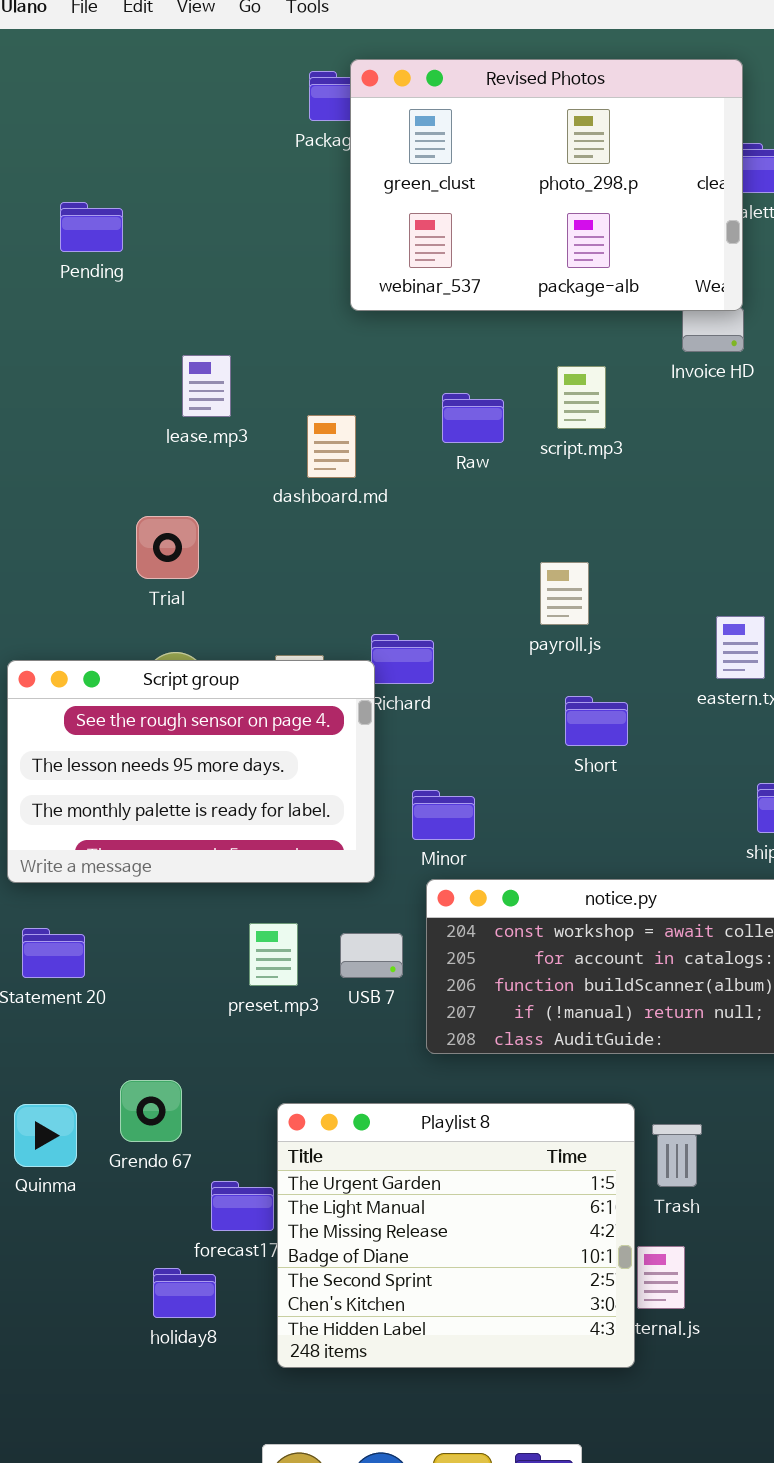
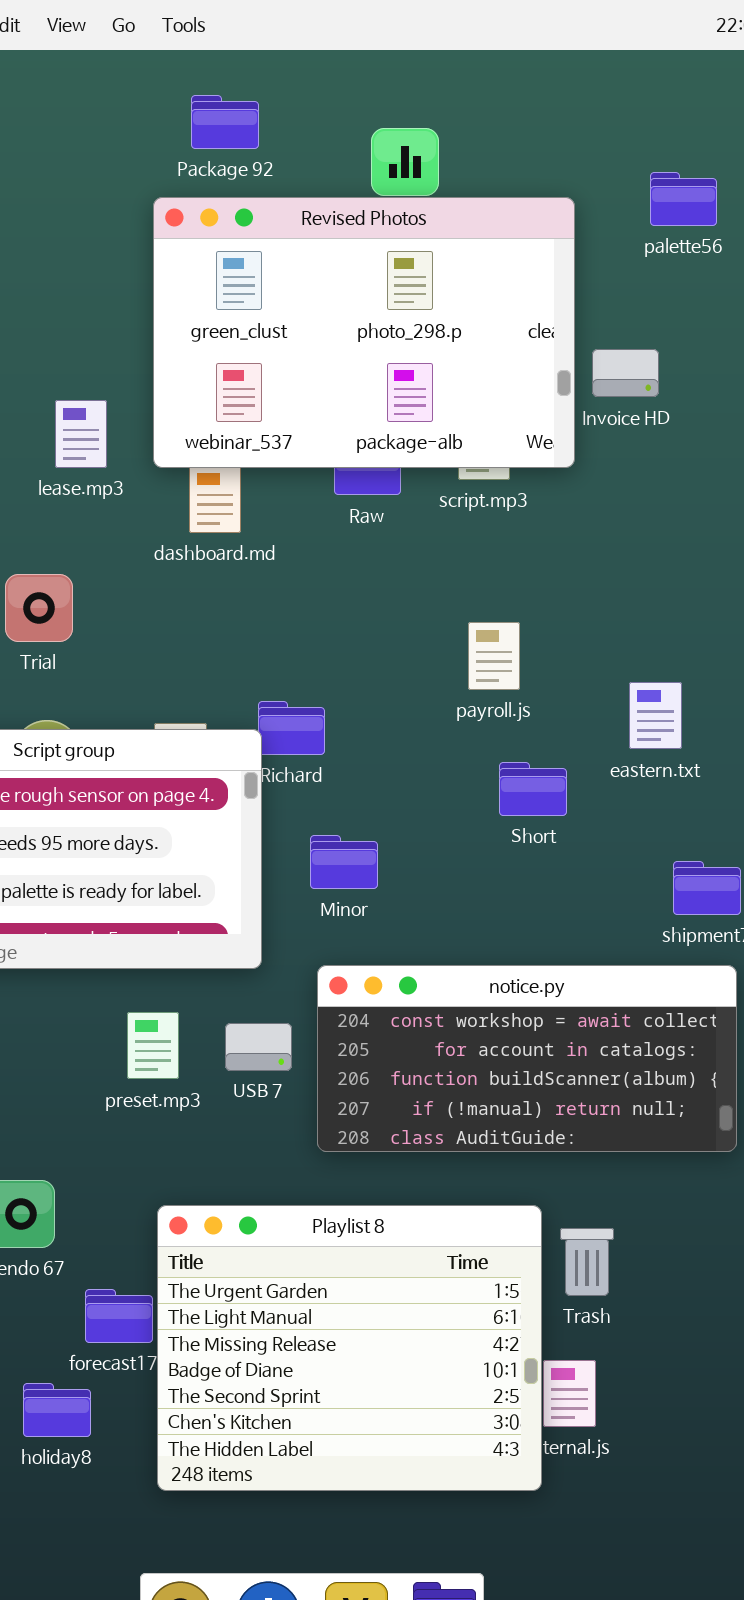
Revised Photos: [350,59,743,311] -> [153,197,575,468], moved
payroll.js: [540,562,589,625] -> [468,622,520,690], moved
Short: [565,696,628,746] -> [499,762,567,816], moved
Minor: [412,790,475,840] -> [310,835,378,889], moved

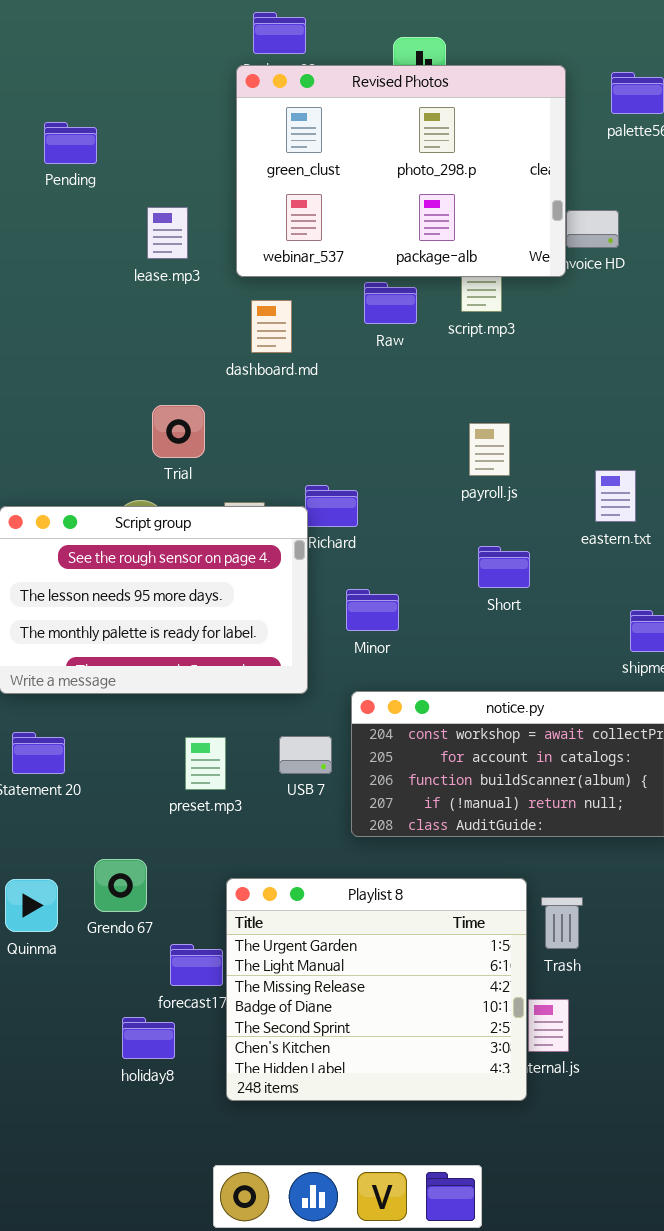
Revised Photos: [153,197,575,468] -> [236,65,566,277], moved
lease.mp3: [55,400,107,468] -> [147,207,188,259], moved
Trial: [5,574,73,642] -> [152,405,205,458], moved
Short: [499,762,567,816] -> [478,546,530,588], moved
preset.mp3: [127,1012,179,1079] -> [185,737,226,790], moved

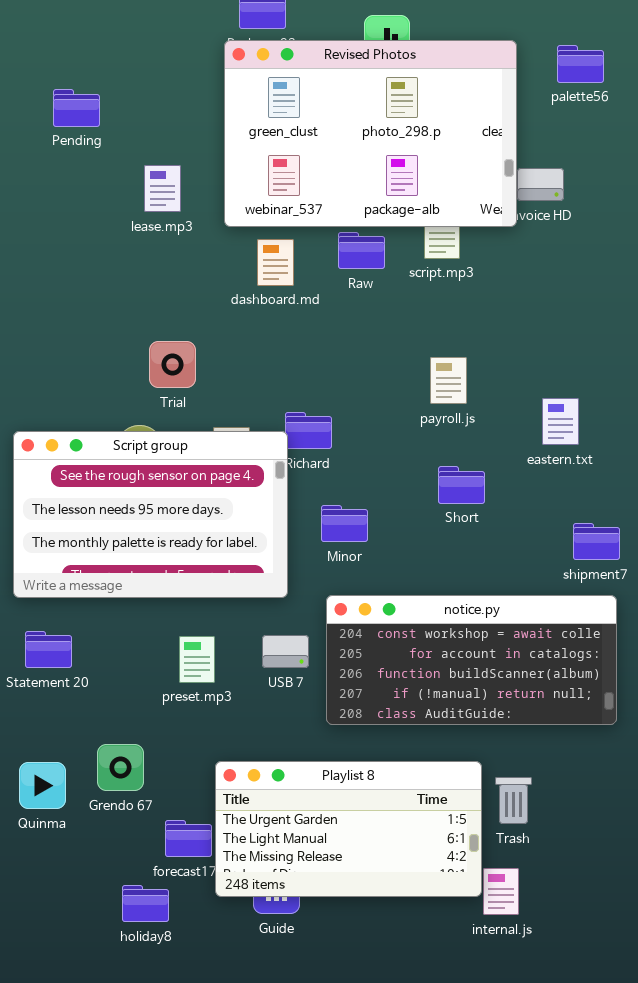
dashboard.md: [251,300,292,353] -> [257,239,294,286], moved
Playlist 8: [226,878,527,1101] -> [215,761,482,897], resized

